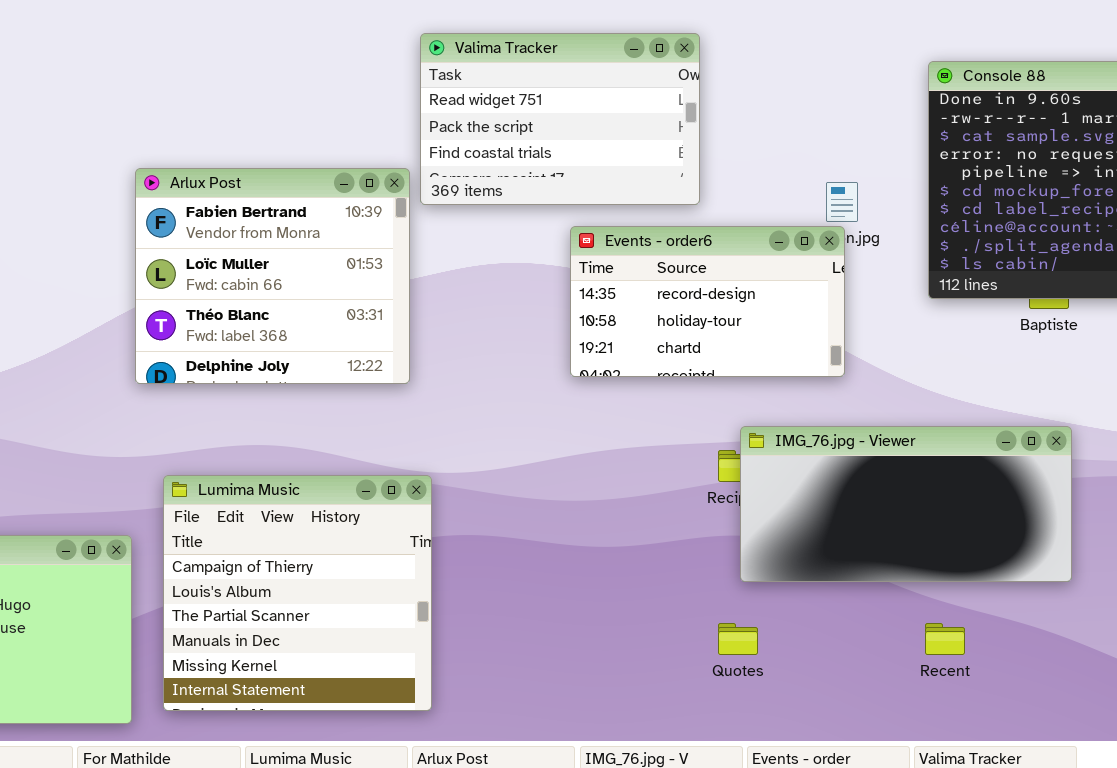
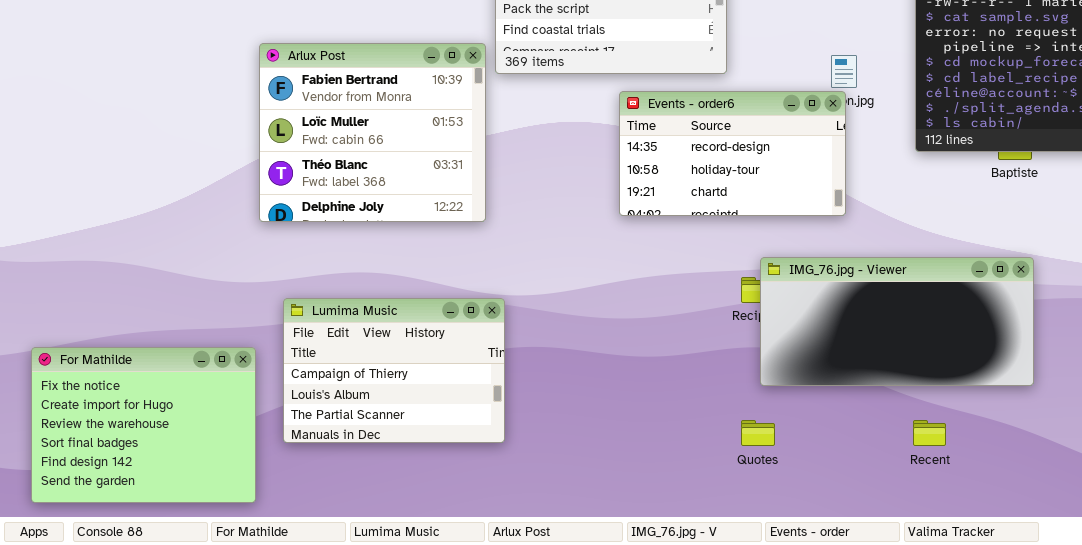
Lumima Music: [163,475,432,711] -> [283,298,505,443], resized

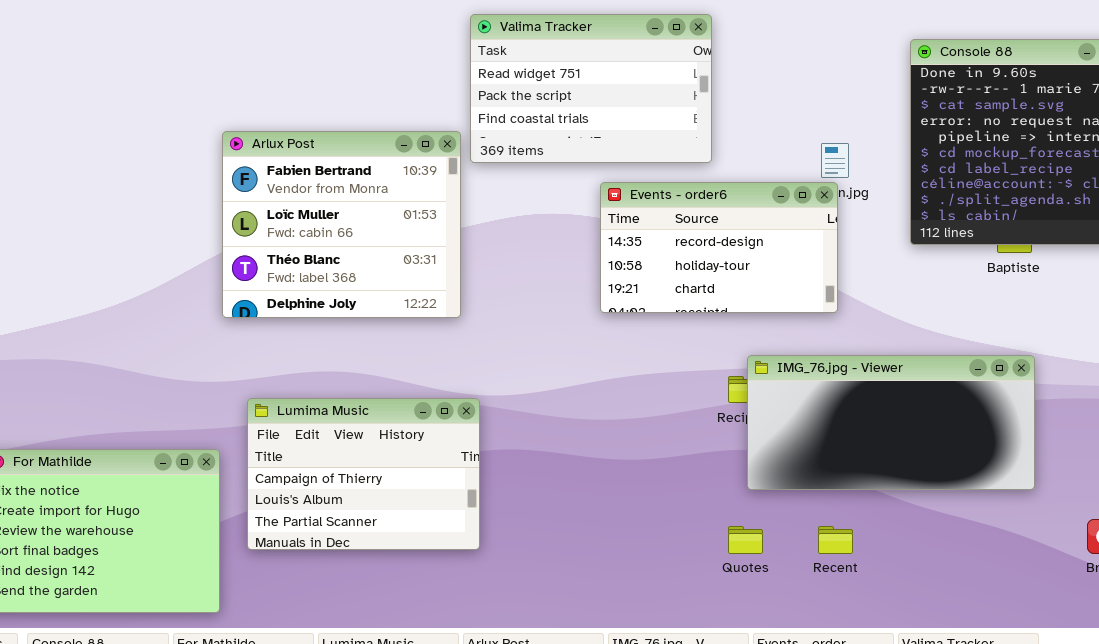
Recent: [913,420,946,446] -> [818,526,853,554], moved

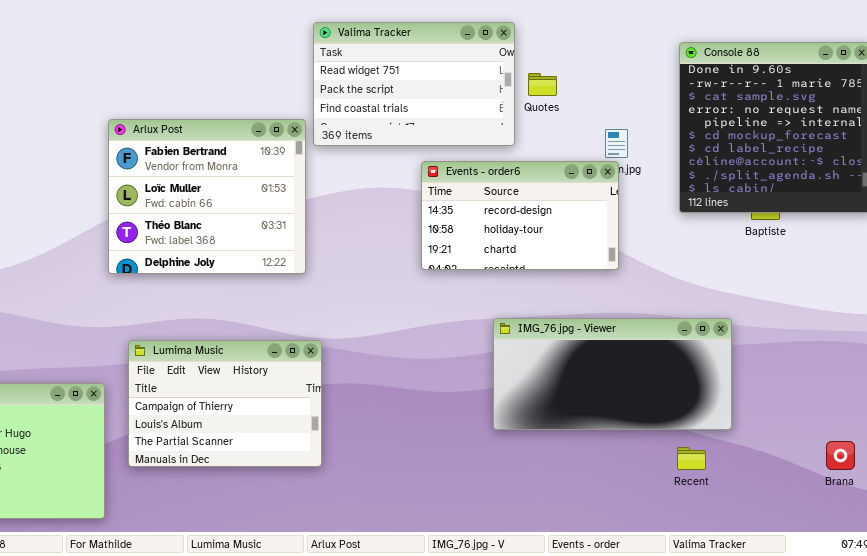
IMG_76.jpg - Viewer: [747,355,1035,490] -> [493,318,732,430], moved
Quotes: [728,526,763,554] -> [528,73,557,96], moved
Recent: [818,526,853,554] -> [677,447,706,470], moved

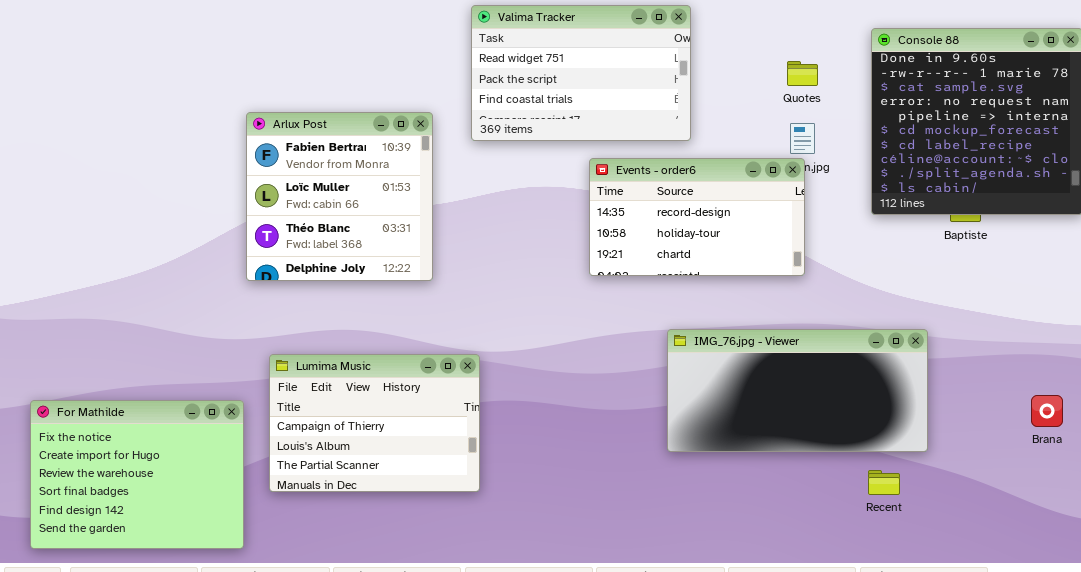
Quotes: [528,73,557,96] -> [787,61,818,86], moved
Arlux Post: [108,119,306,274] -> [246,112,433,281], resized
Brana: [826,441,855,470] -> [1031,395,1063,427], moved

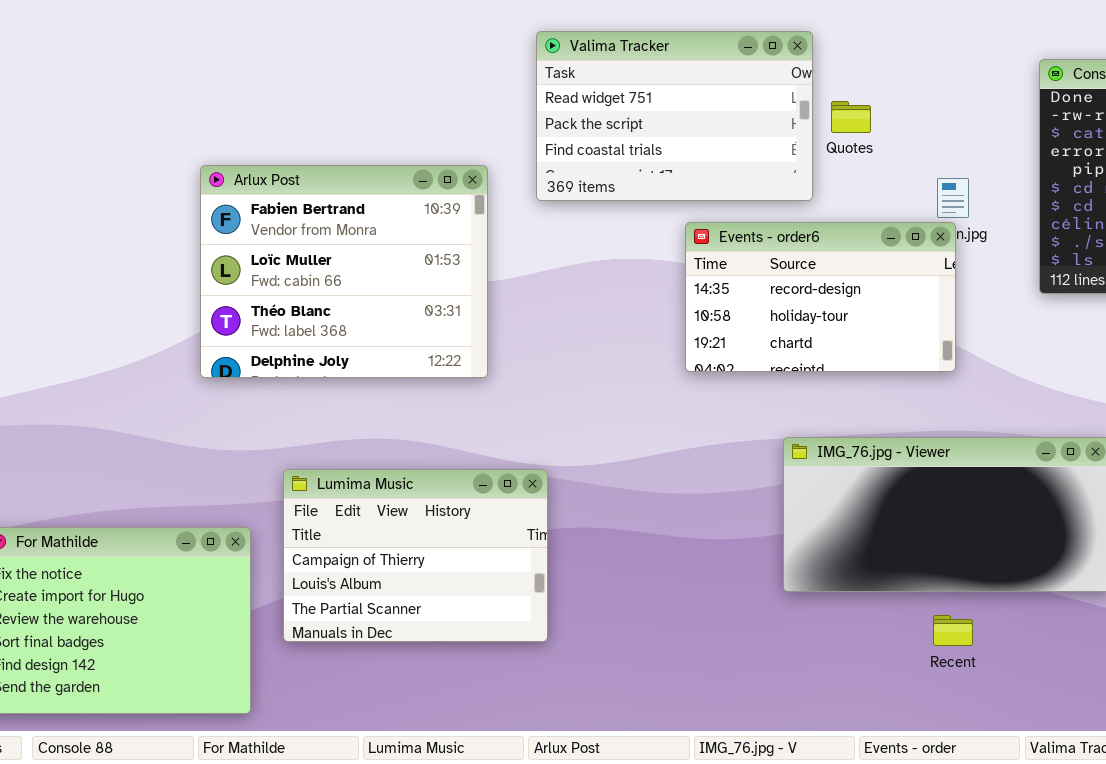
Quotes: [787,61,818,86] -> [831,101,871,133], moved
Arlux Post: [246,112,433,281] -> [200,165,488,378], resized
Recent: [868,470,900,495] -> [933,615,973,646], moved

